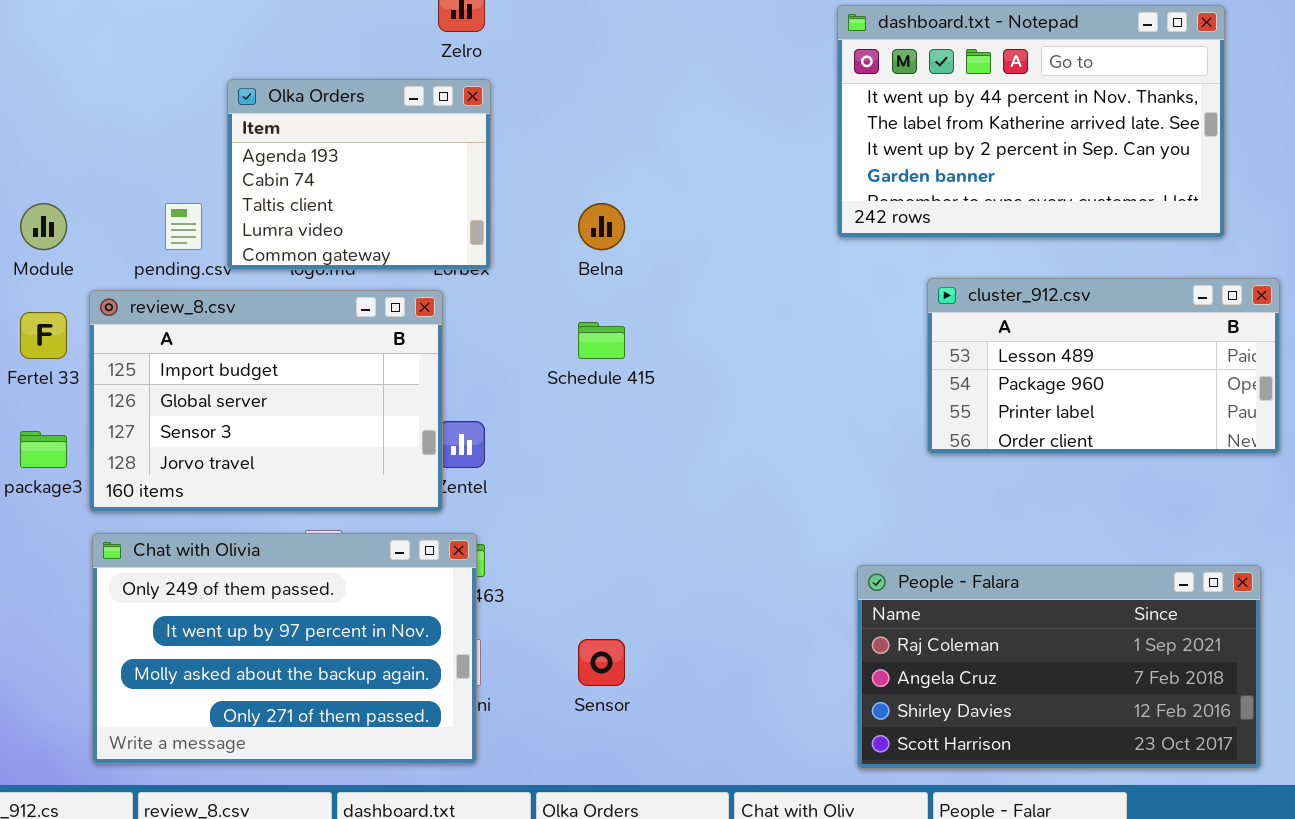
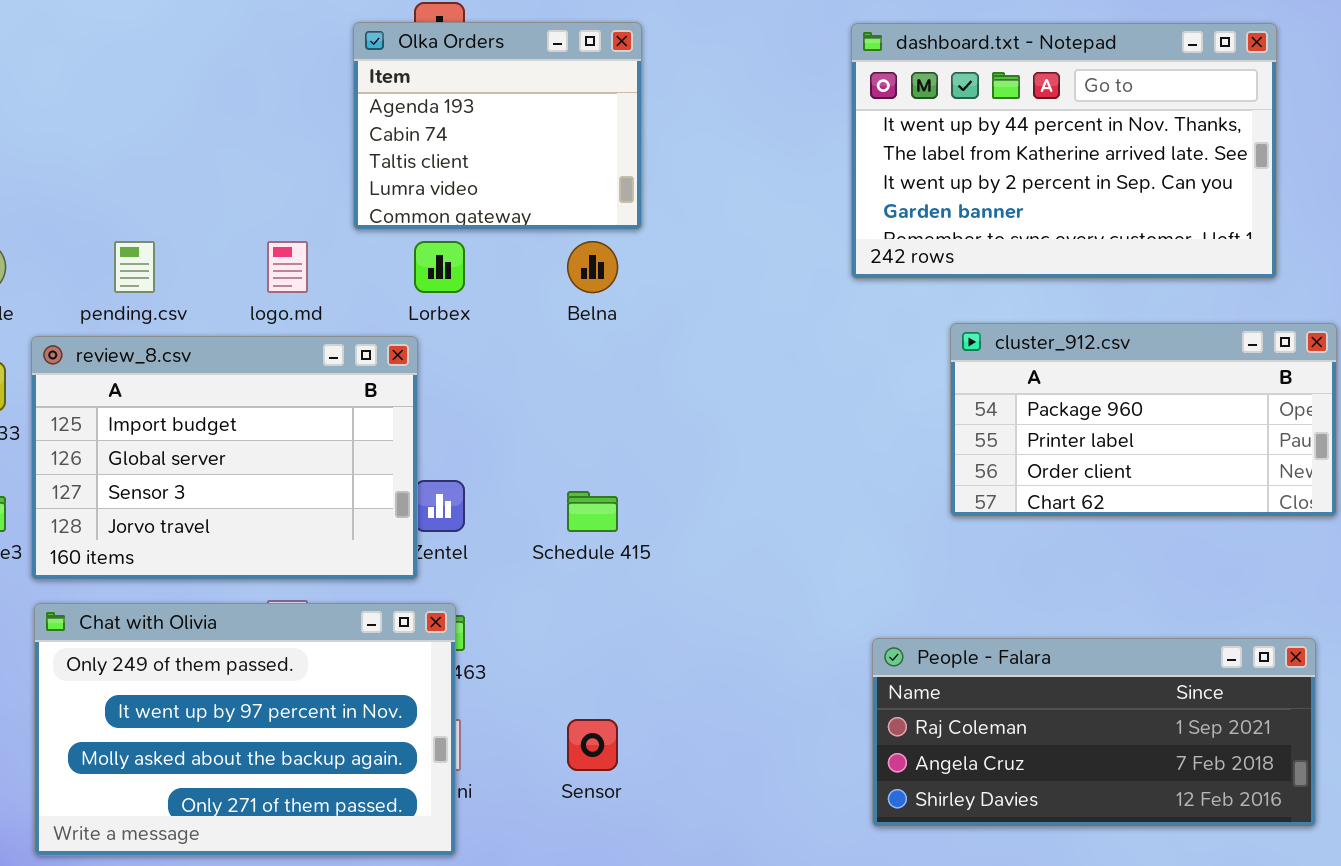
Olka Orders: [227,79,491,270] -> [353,22,642,230], moved
cluster_912.csv: [927,278,1280,454] -> [950,323,1337,517], scrolled down 1 row
Schedule 415: [578,322,625,359] -> [567,491,618,532], moved
People - Falara: [857,565,1261,769] -> [872,638,1316,827], resized

